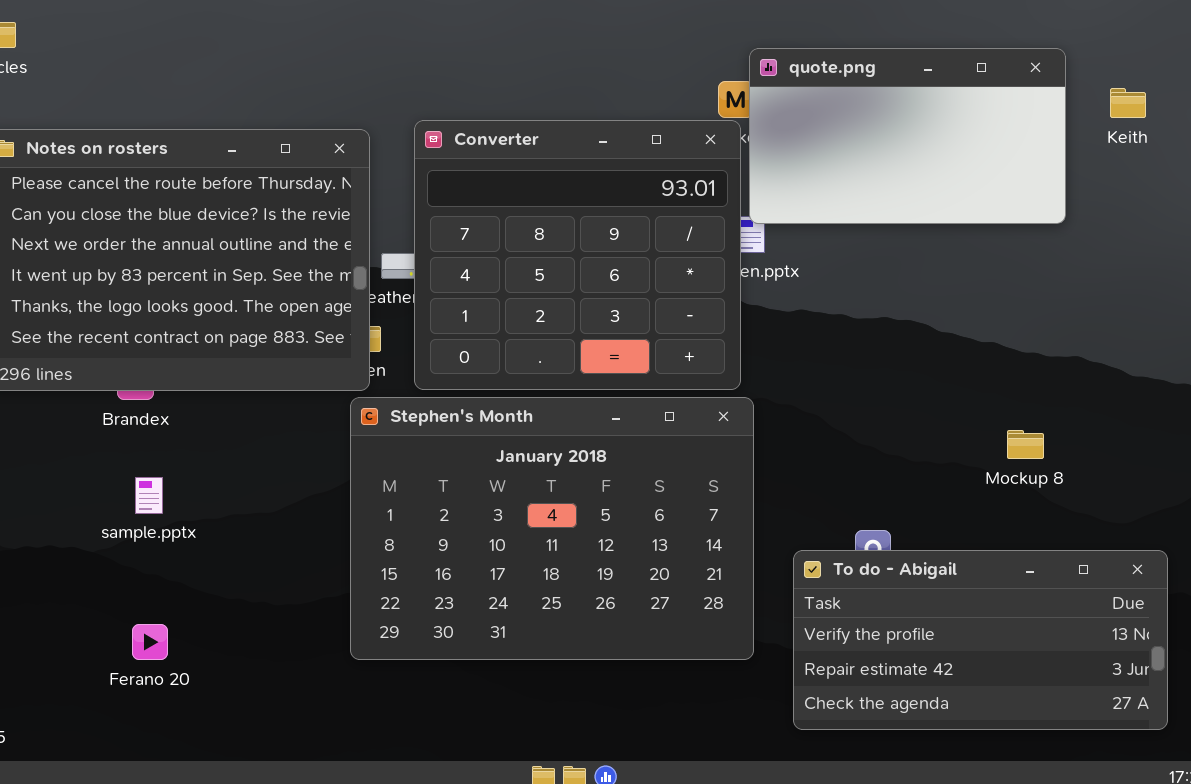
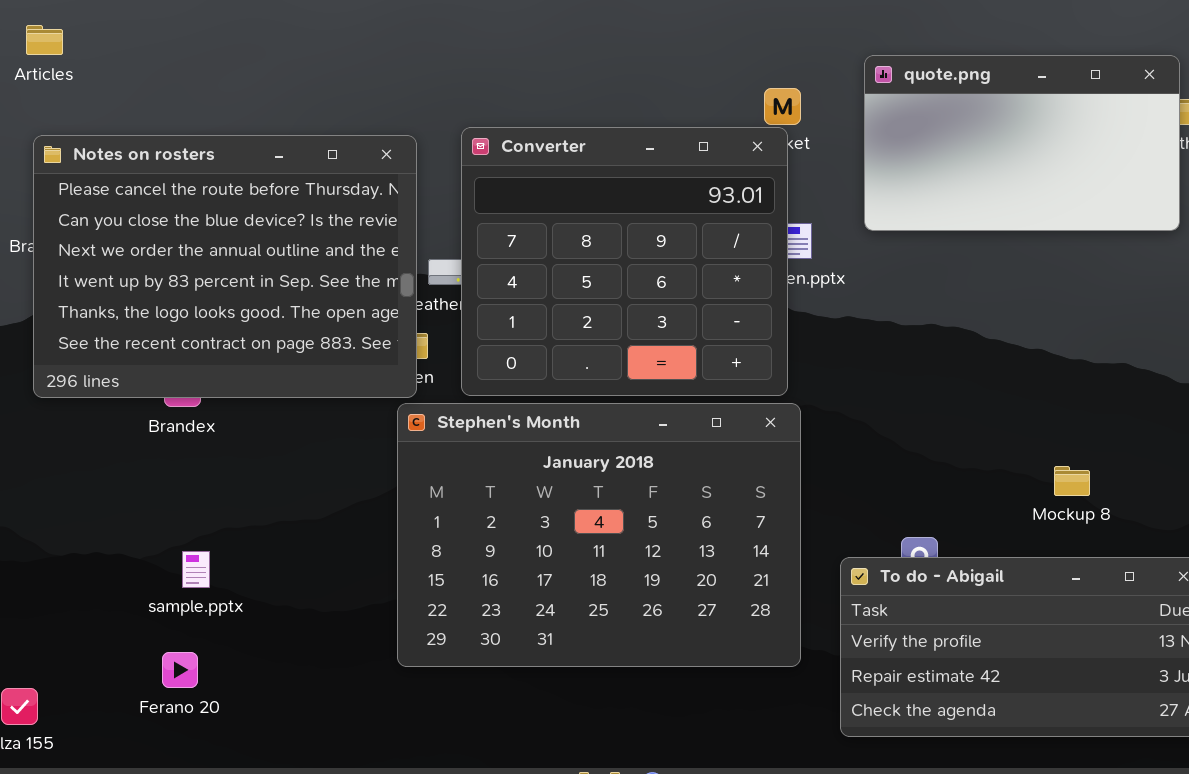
quote.png: [749,48,1066,224] -> [864,55,1180,231], moved
Mockup 8: [1007,430,1044,459] -> [1054,466,1090,496], moved
sample.pptx: [135,477,163,514] -> [182,551,210,588], moved
Ferano 20: [132,624,168,660] -> [162,652,198,688], moved

